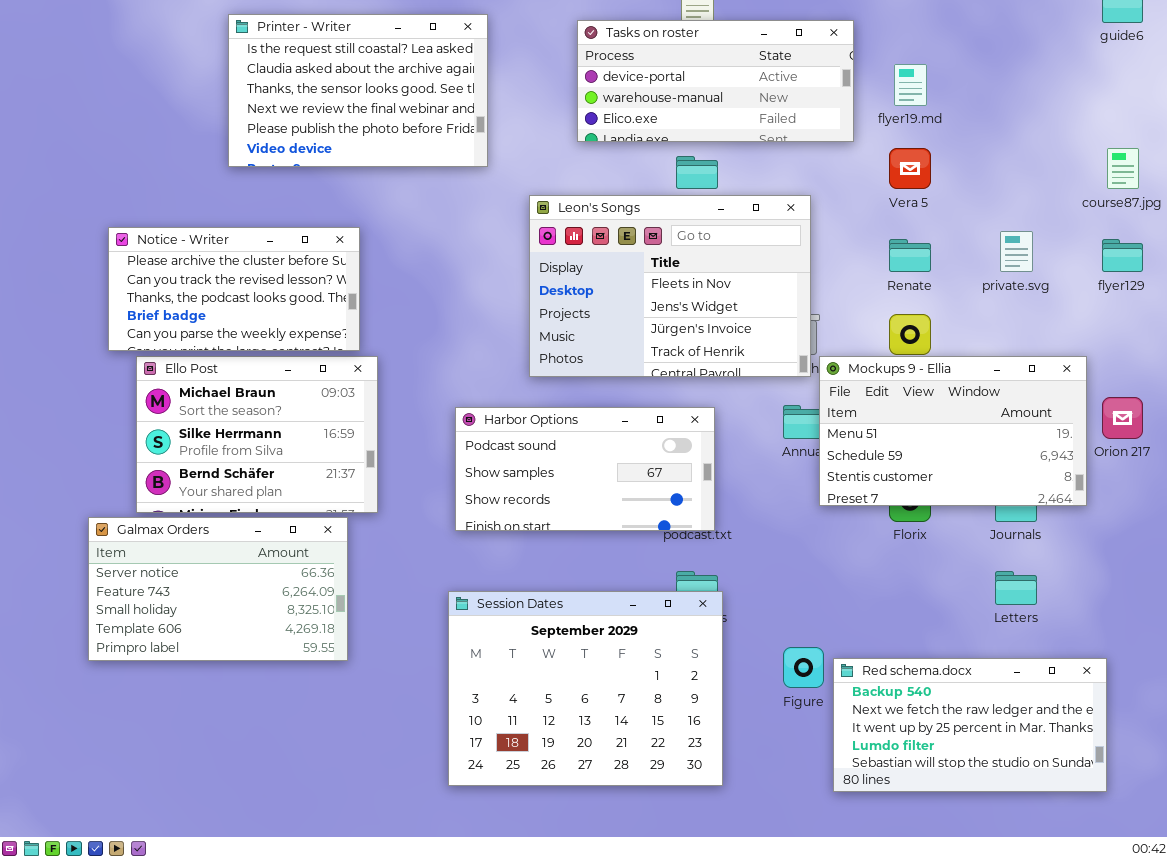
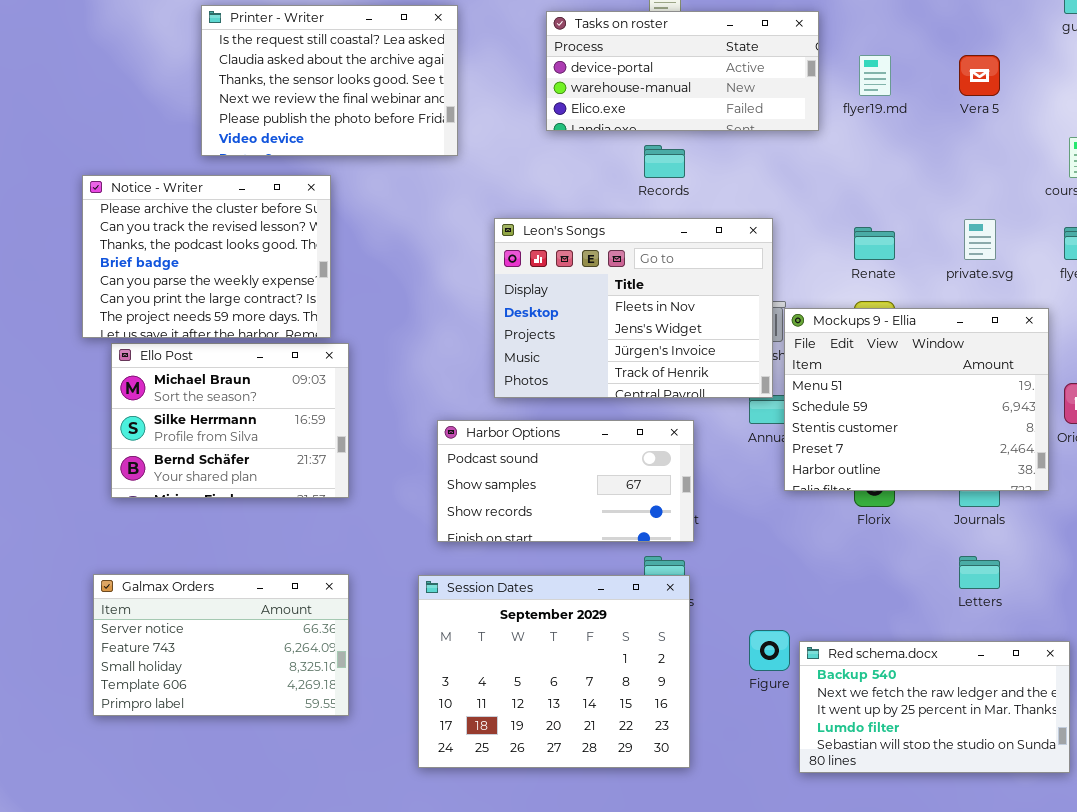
Vera 5: [889,148,931,189] -> [959,55,1000,96], moved
Leon's Songs: [529,195,811,377] -> [494,218,773,398], moved
Notice - Writer: [108,227,360,351] -> [82,175,331,338], resized
Mockups 9 - Ellia: [819,356,1087,506] -> [784,308,1049,491], resized
Harbor Options: [455,407,715,531] -> [437,420,694,542], moved
Galmax Orders: [88,517,348,661] -> [93,574,349,716], moved

